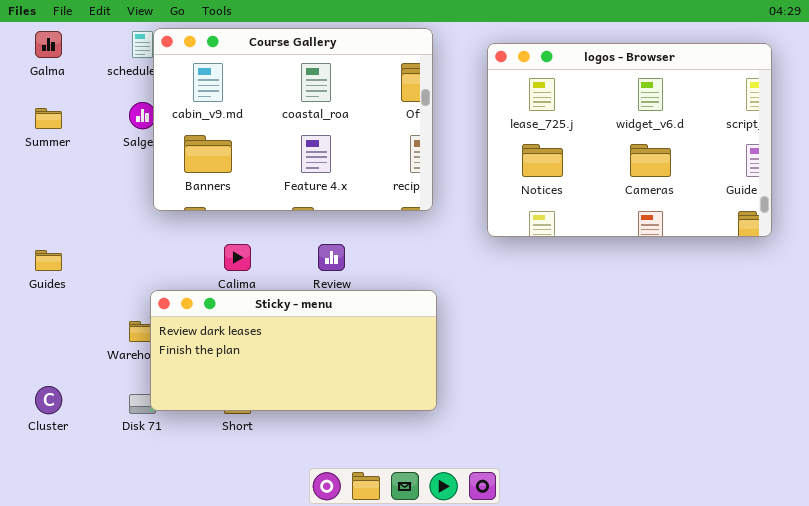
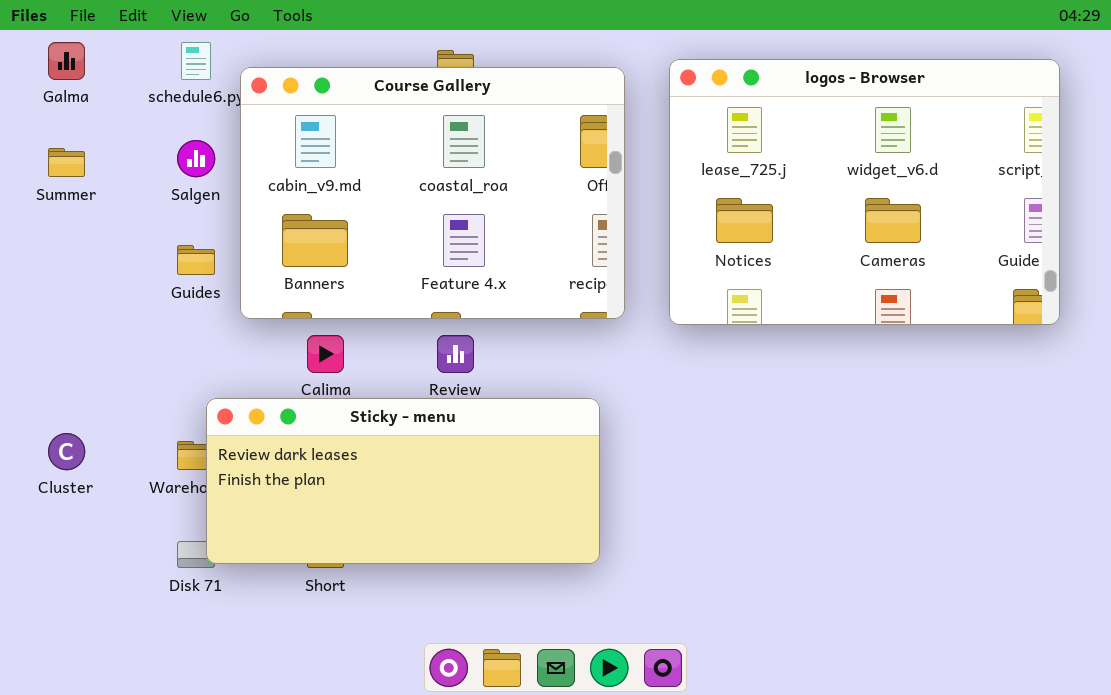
Course Gallery: [153,28,433,211] -> [240,67,625,319], moved
Guides: [35,250,62,271] -> [177,245,215,275], moved
Cluster: [35,386,62,414] -> [48,433,85,470], moved

